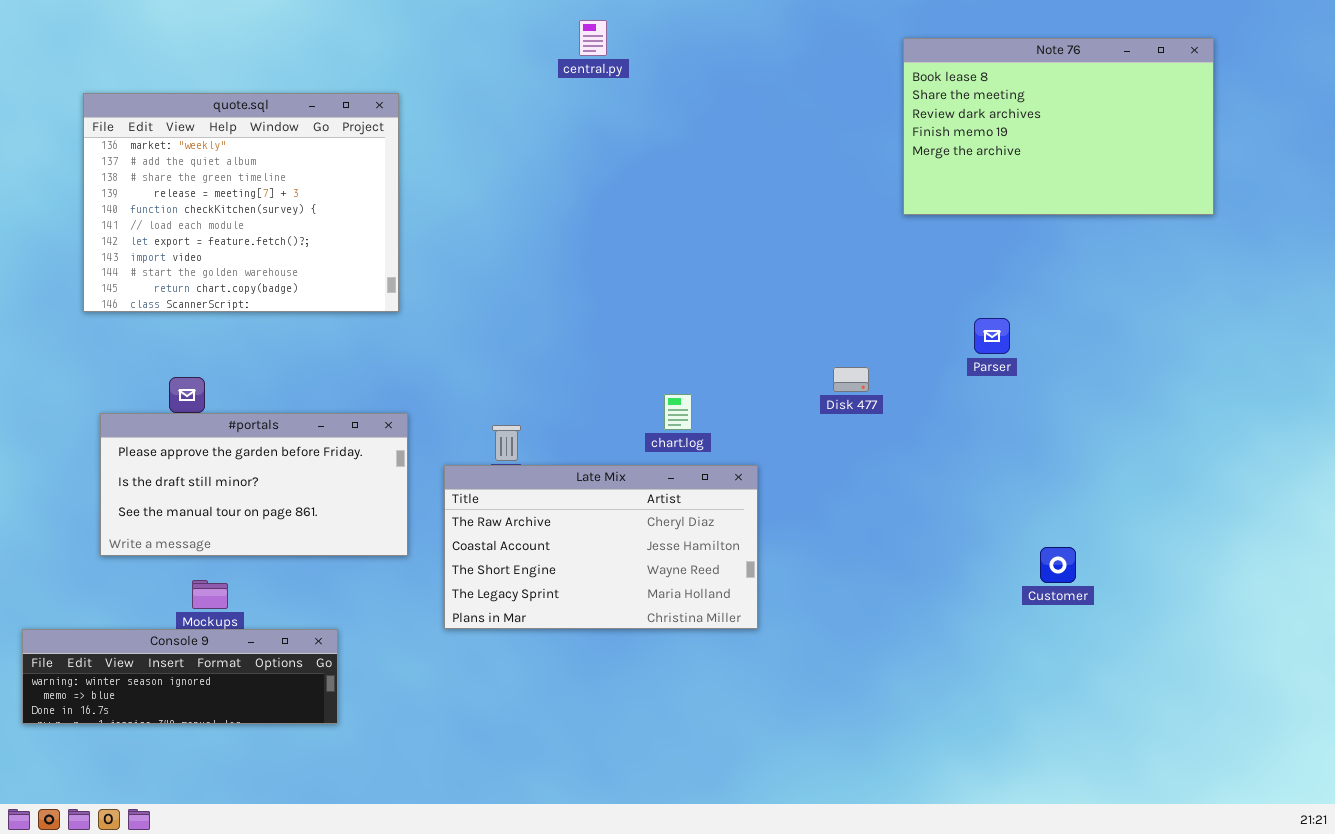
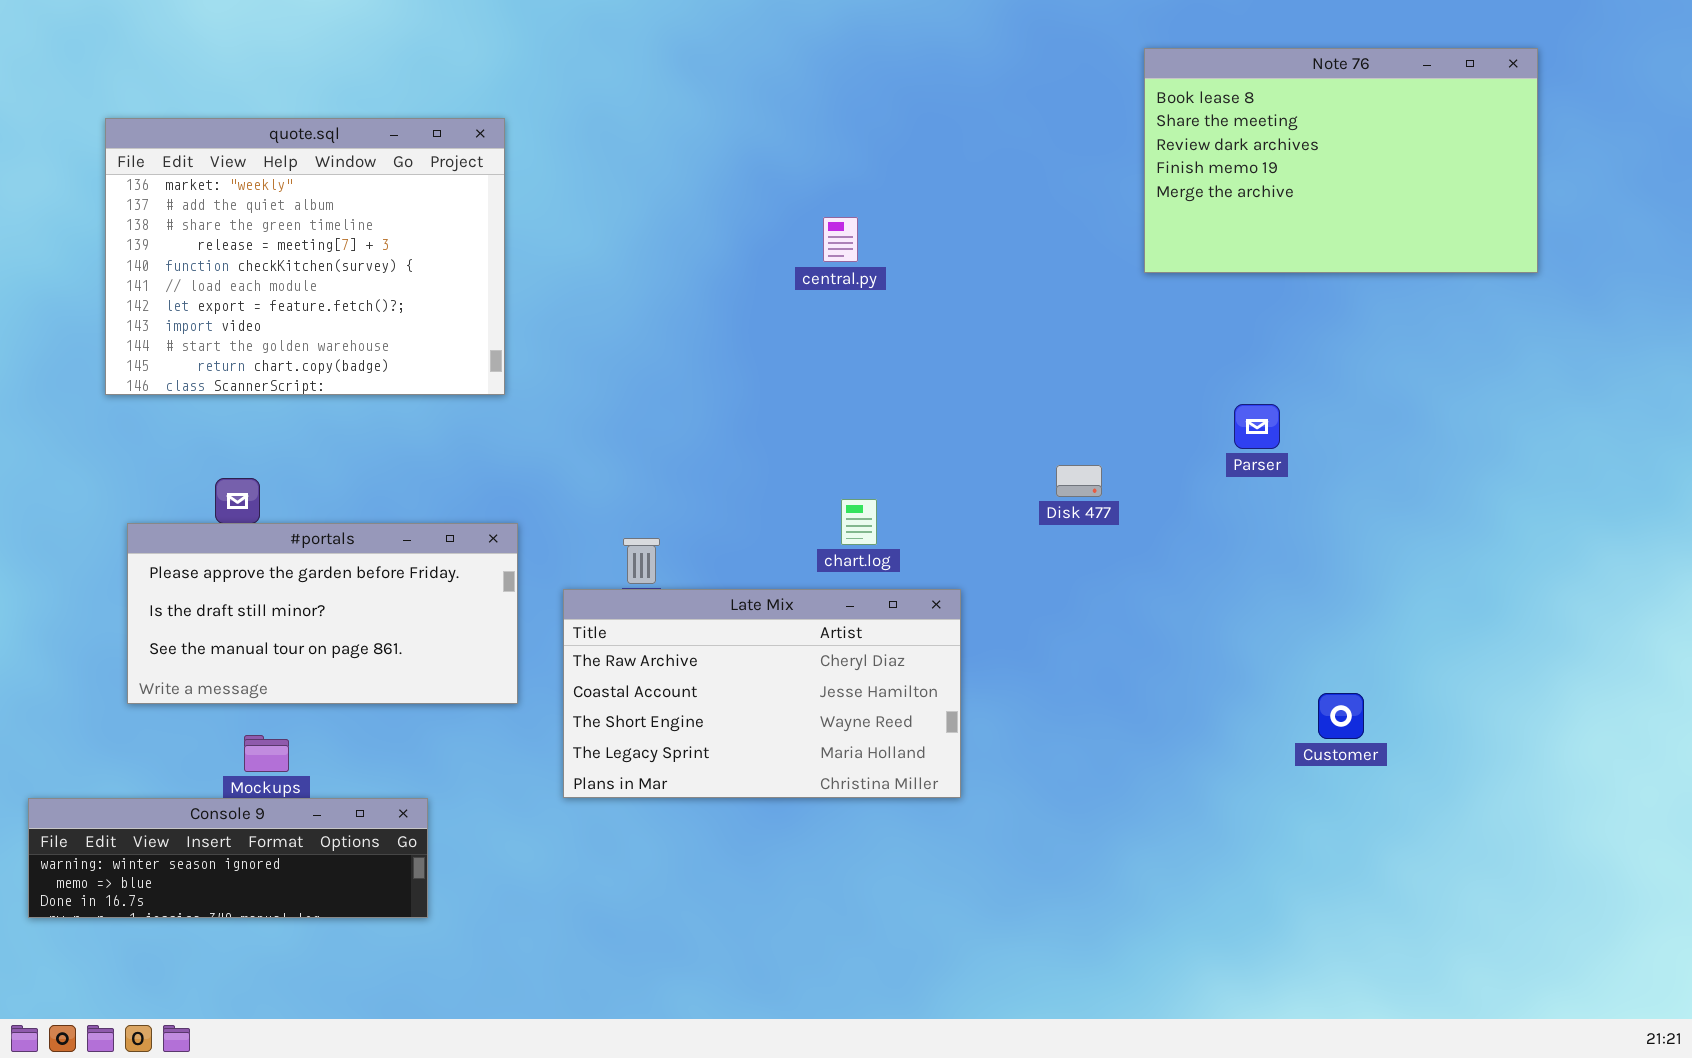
central.py: [579,20,607,56] -> [823,217,858,262], moved

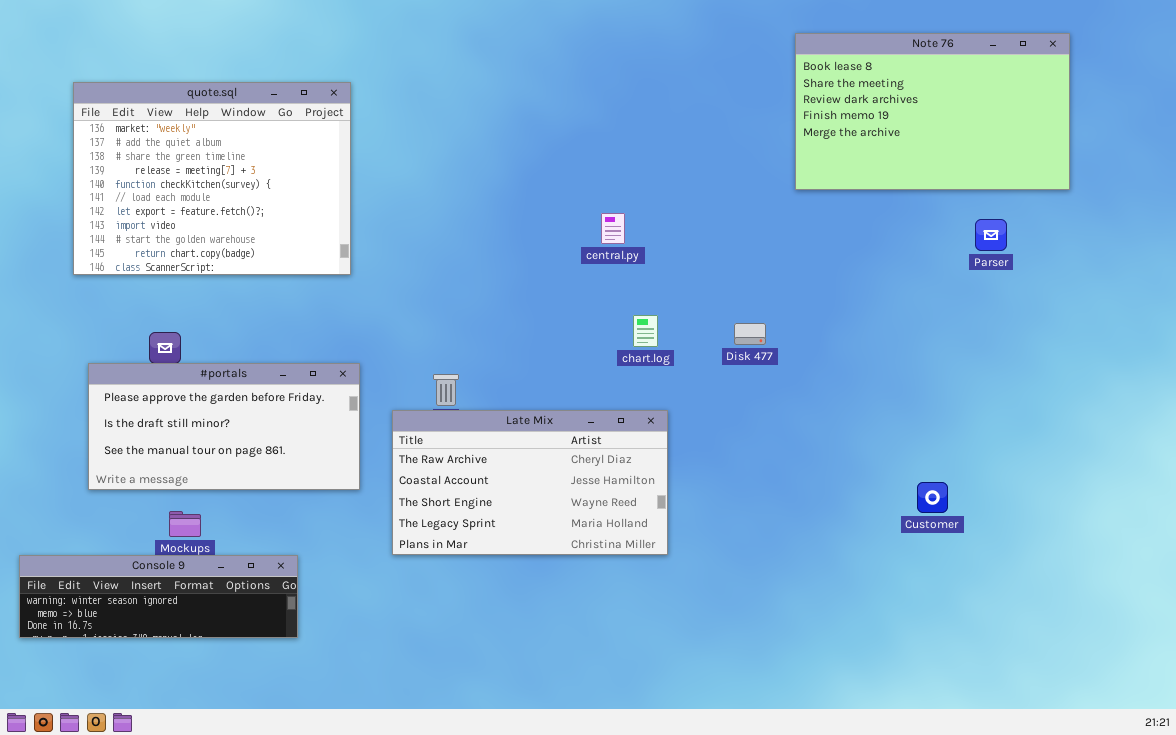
central.py: [823,217,858,262] -> [601,213,625,244], moved
Parser: [1234,404,1280,449] -> [975,219,1007,251], moved
chart.log: [841,499,877,545] -> [633,315,658,347], moved

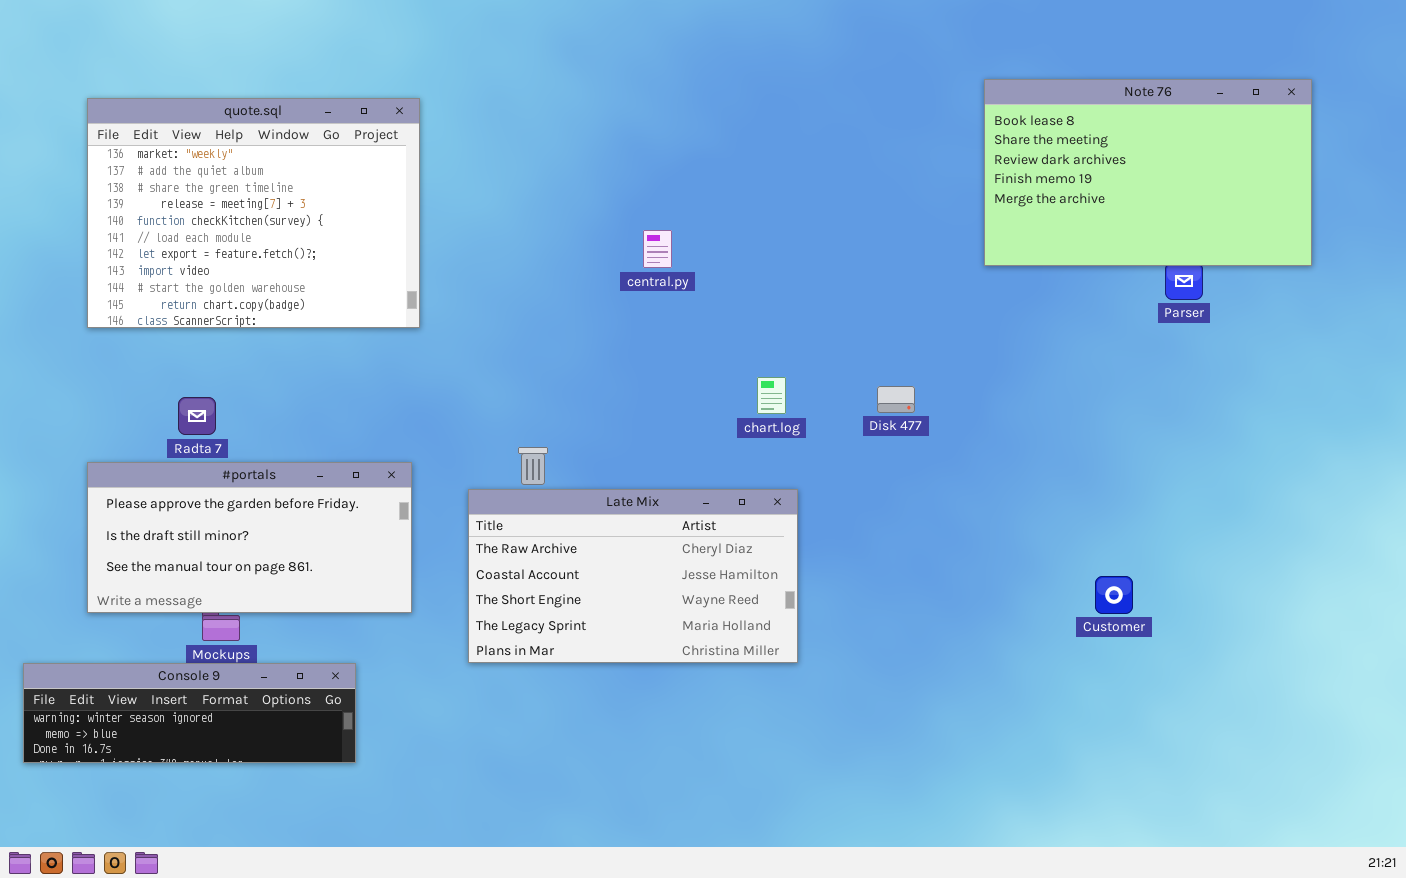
Note 76: [795,33,1070,190] -> [984,79,1312,266], moved
central.py: [601,213,625,244] -> [643,230,672,268], moved
#portals: [88,363,360,490] -> [87,462,412,613], moved

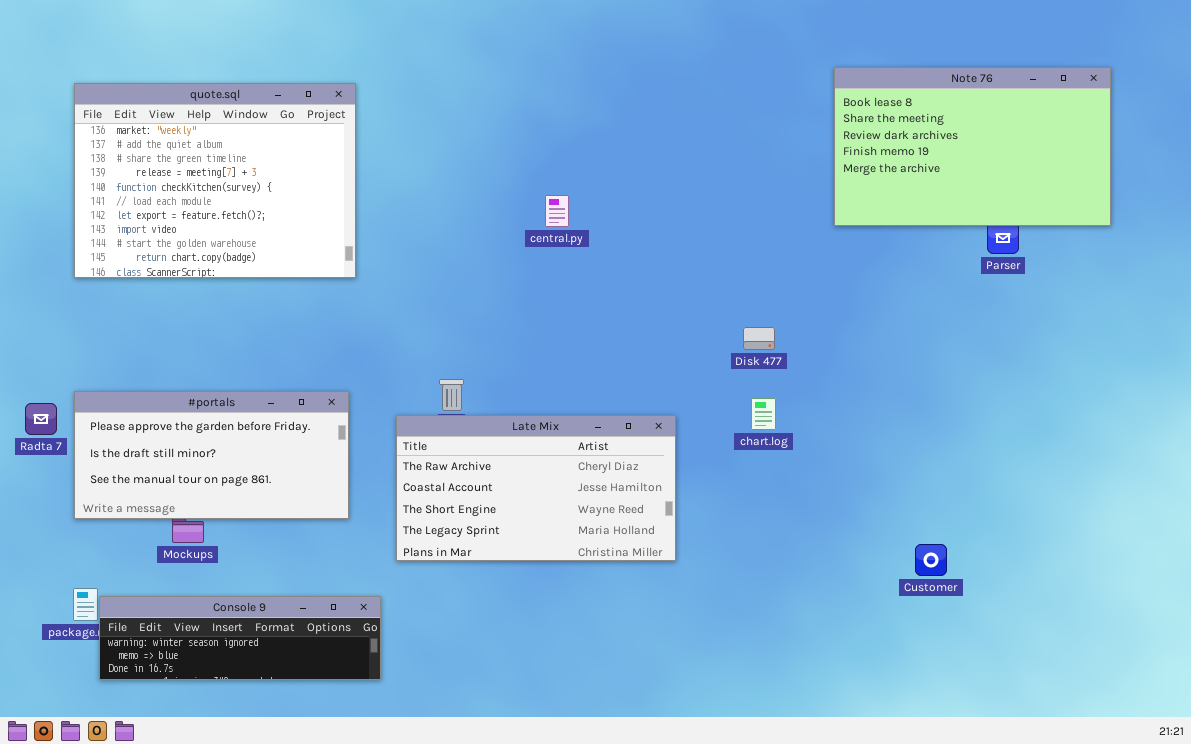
chart.log: [757,377,786,414] -> [751,398,776,430], moved
Radta 7: [178,397,216,435] -> [25,403,57,435], moved
Customer: [1095,576,1133,614] -> [915,544,947,576], moved
Console 9: [23,663,356,763] -> [99,596,381,680], moved

